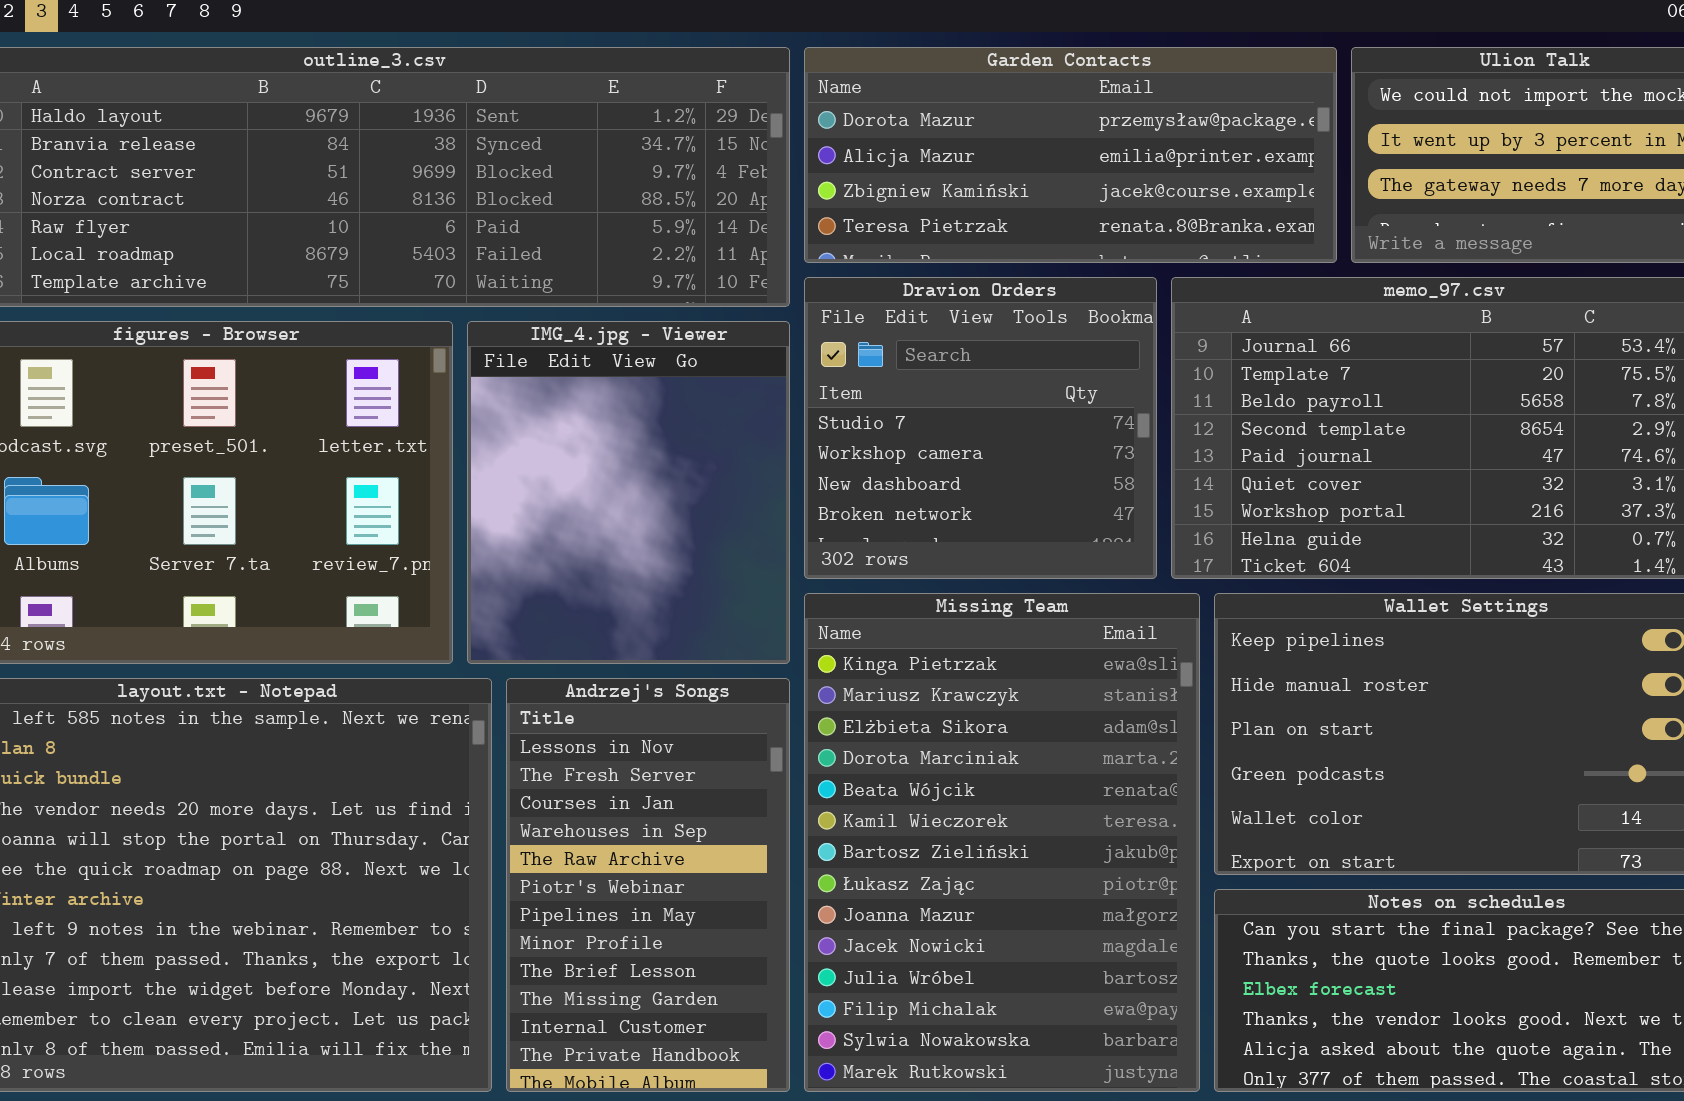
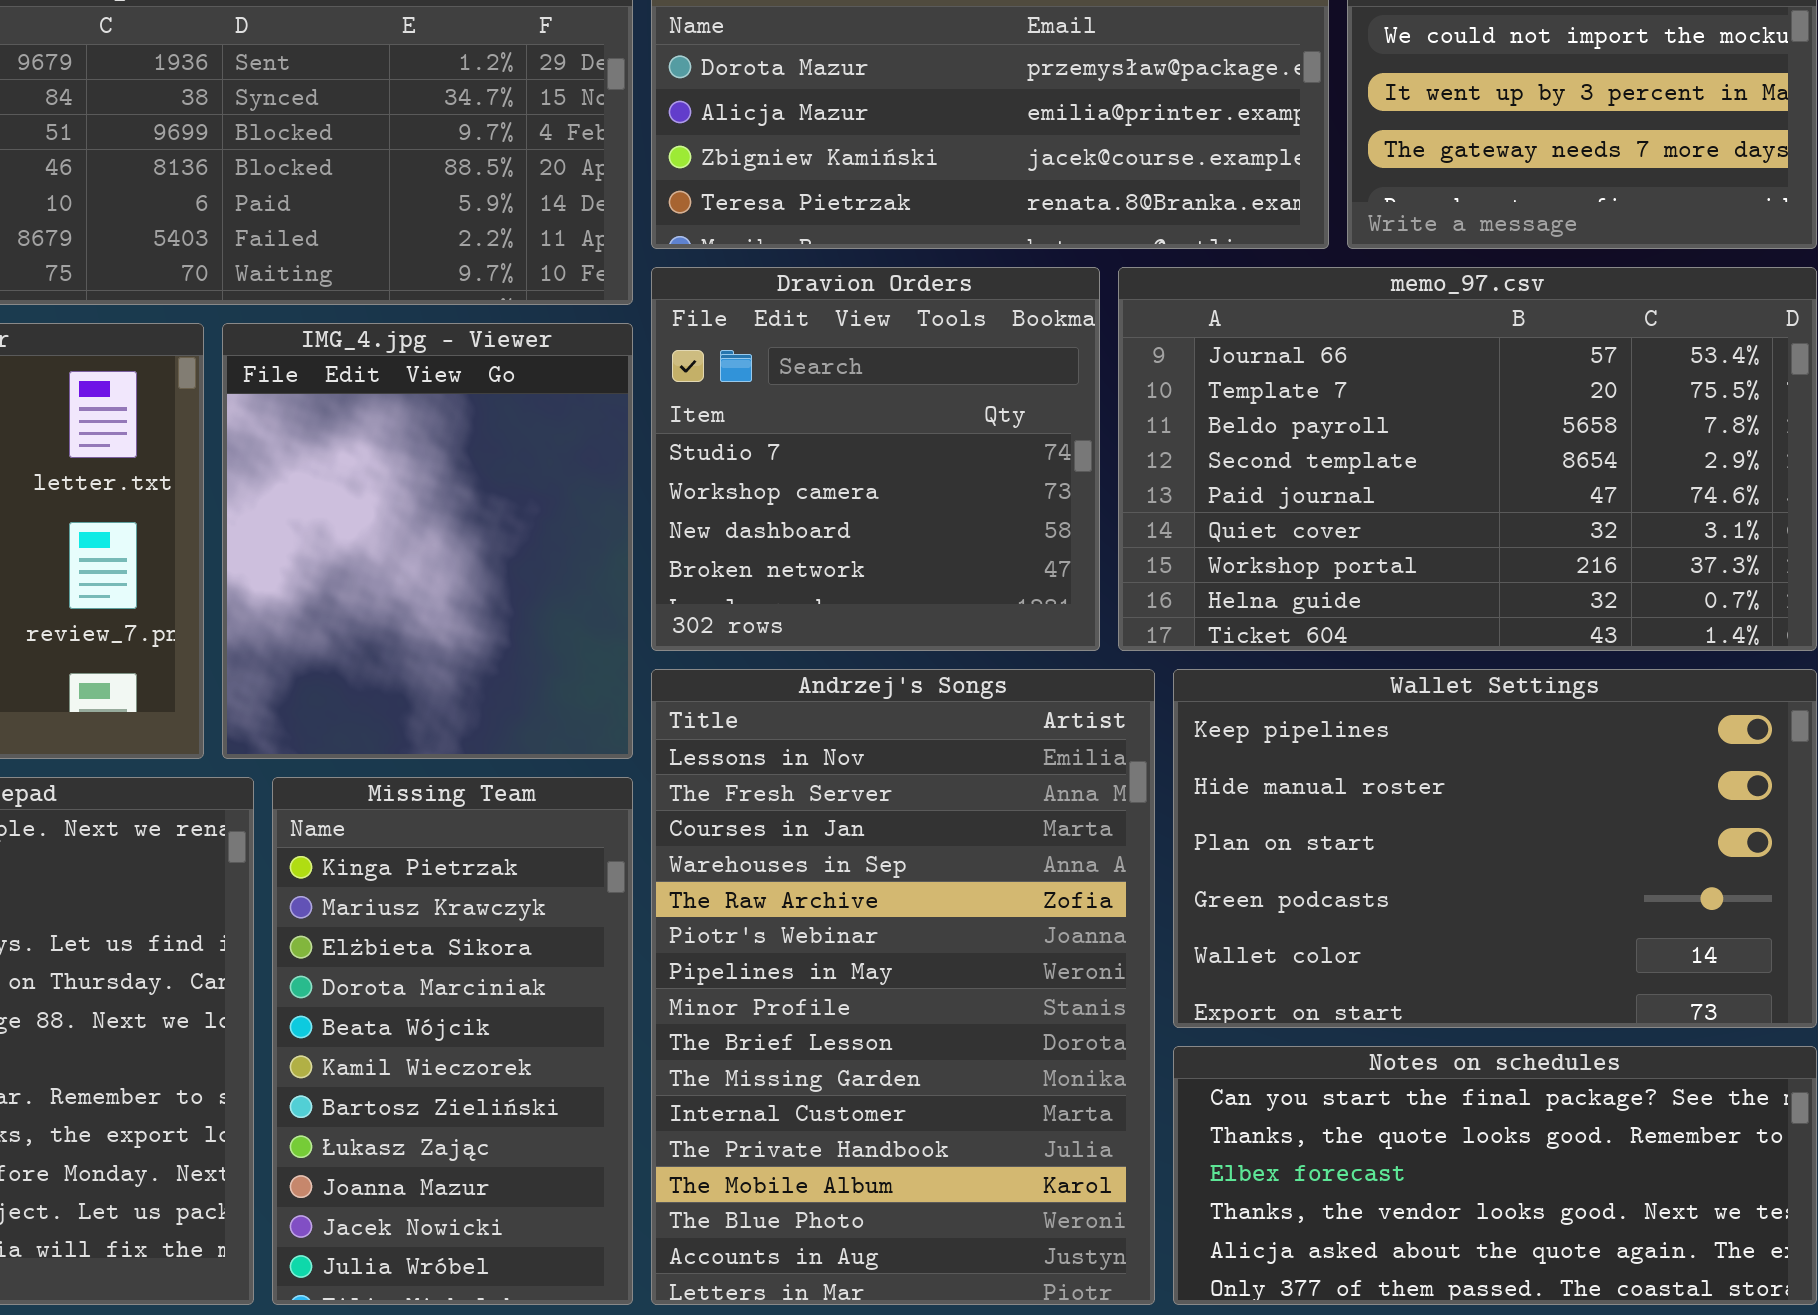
Missing Team: [804,593,1200,1092] -> [272,777,633,1305], moved, resized
Andrzej's Songs: [506,678,790,1092] -> [651,669,1155,1305], moved, resized

